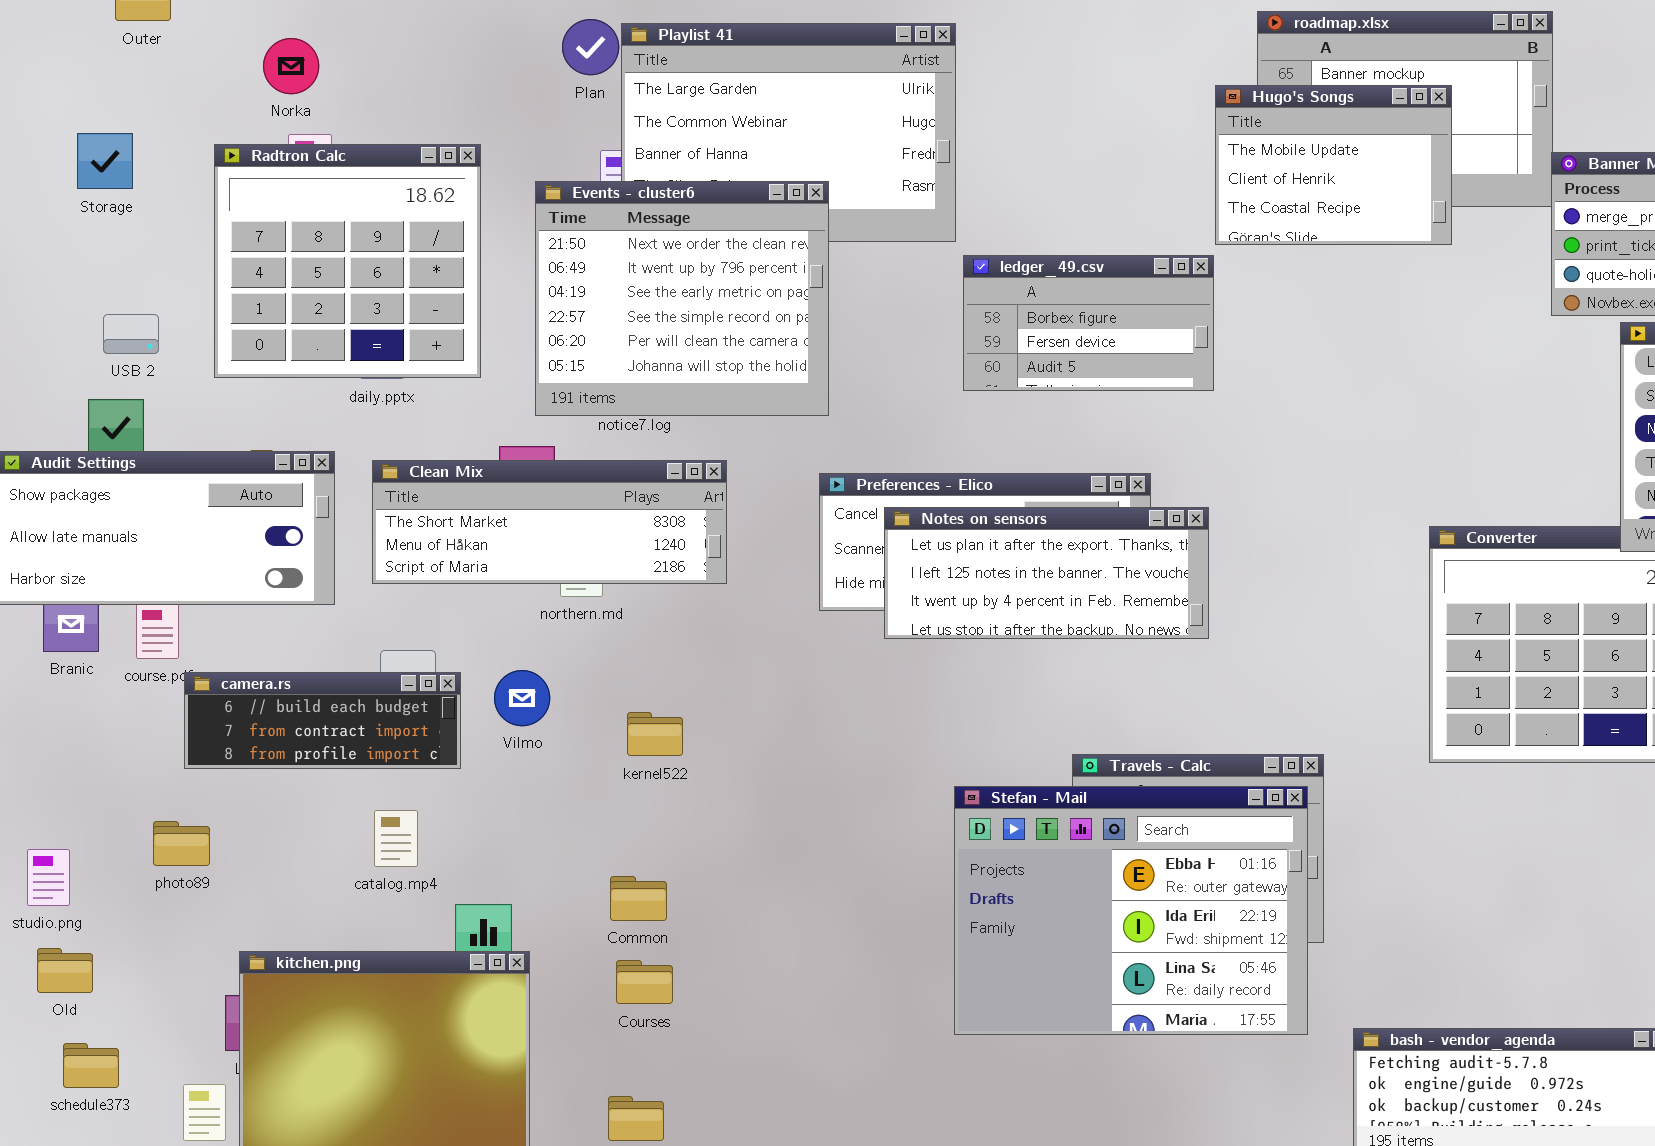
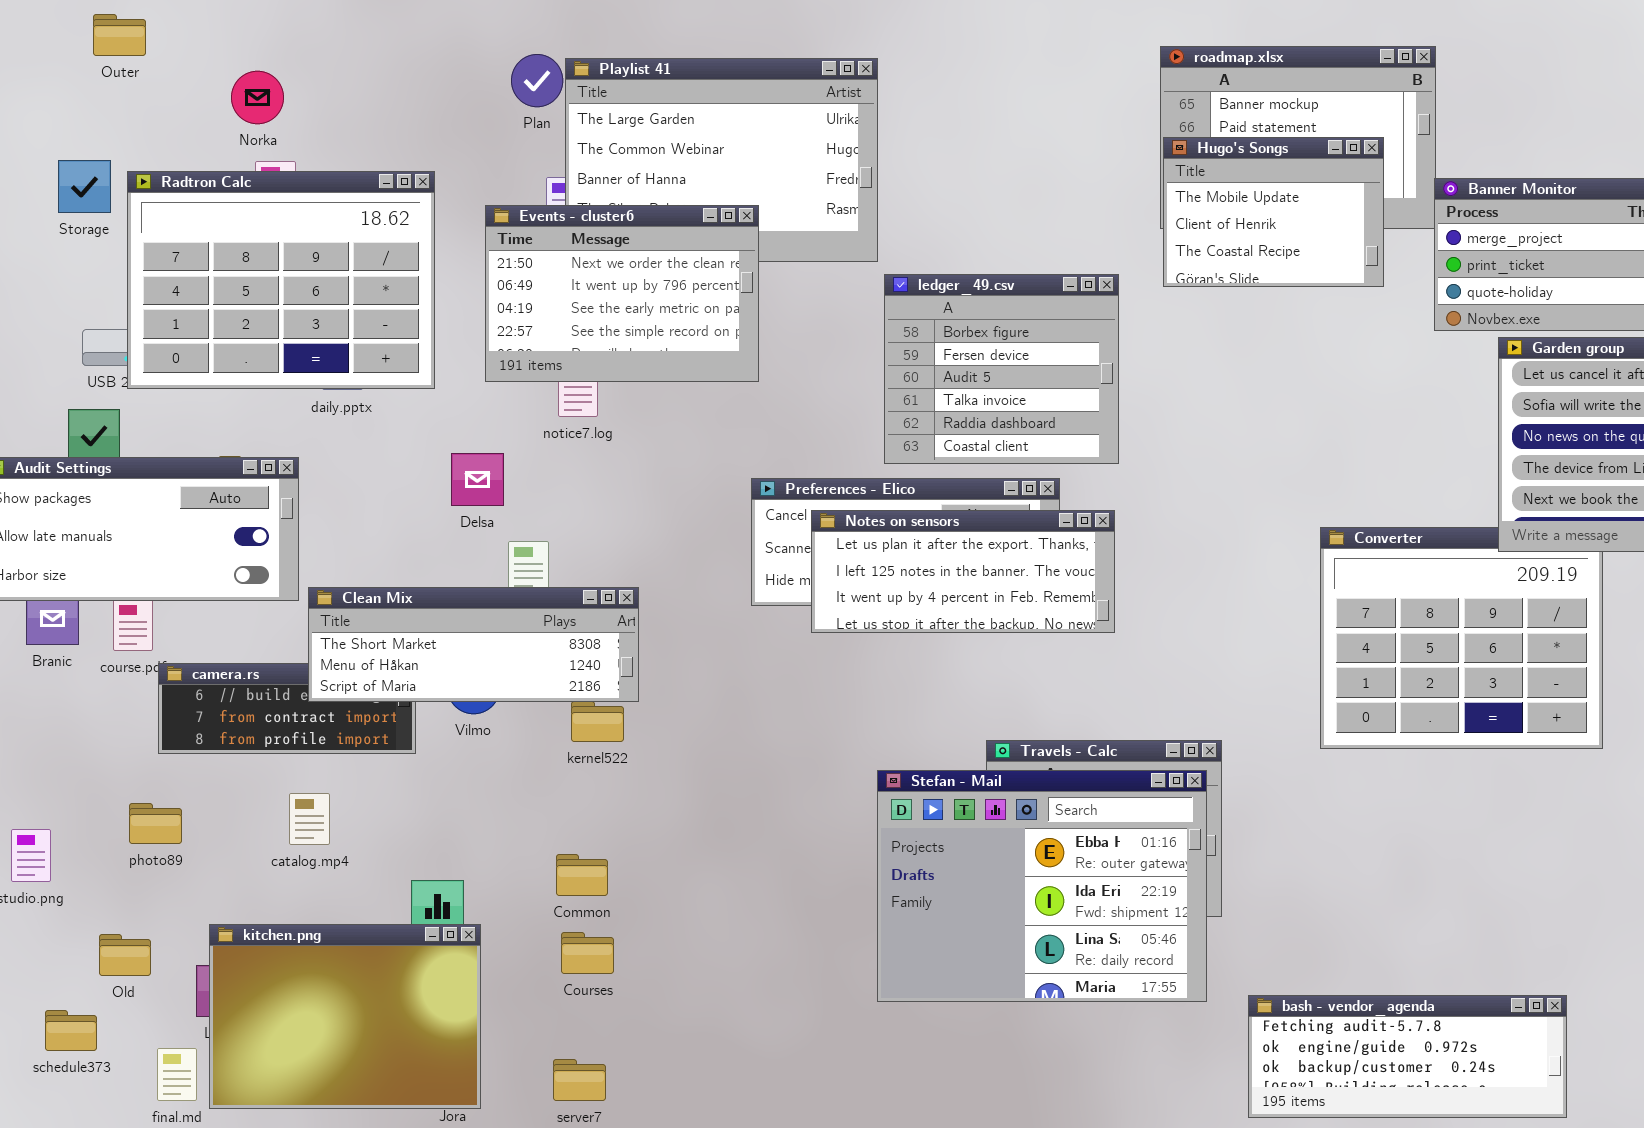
Hugo's Songs: [1215,85,1452,245] -> [1163,137,1384,287], moved
Radtron Calc: [214,144,481,378] -> [127,171,435,389], resized
Events - cluster6: [535,181,829,416] -> [485,205,759,382], resized
ledger_49.csv: [963,255,1214,391] -> [884,274,1119,464], resized
Clean Mix: [372,460,727,584] -> [308,587,639,702], moved
catalog.mp4: [374,810,418,867] -> [289,793,330,845], moved
Old: [37,948,93,993] -> [99,934,151,976], moved

